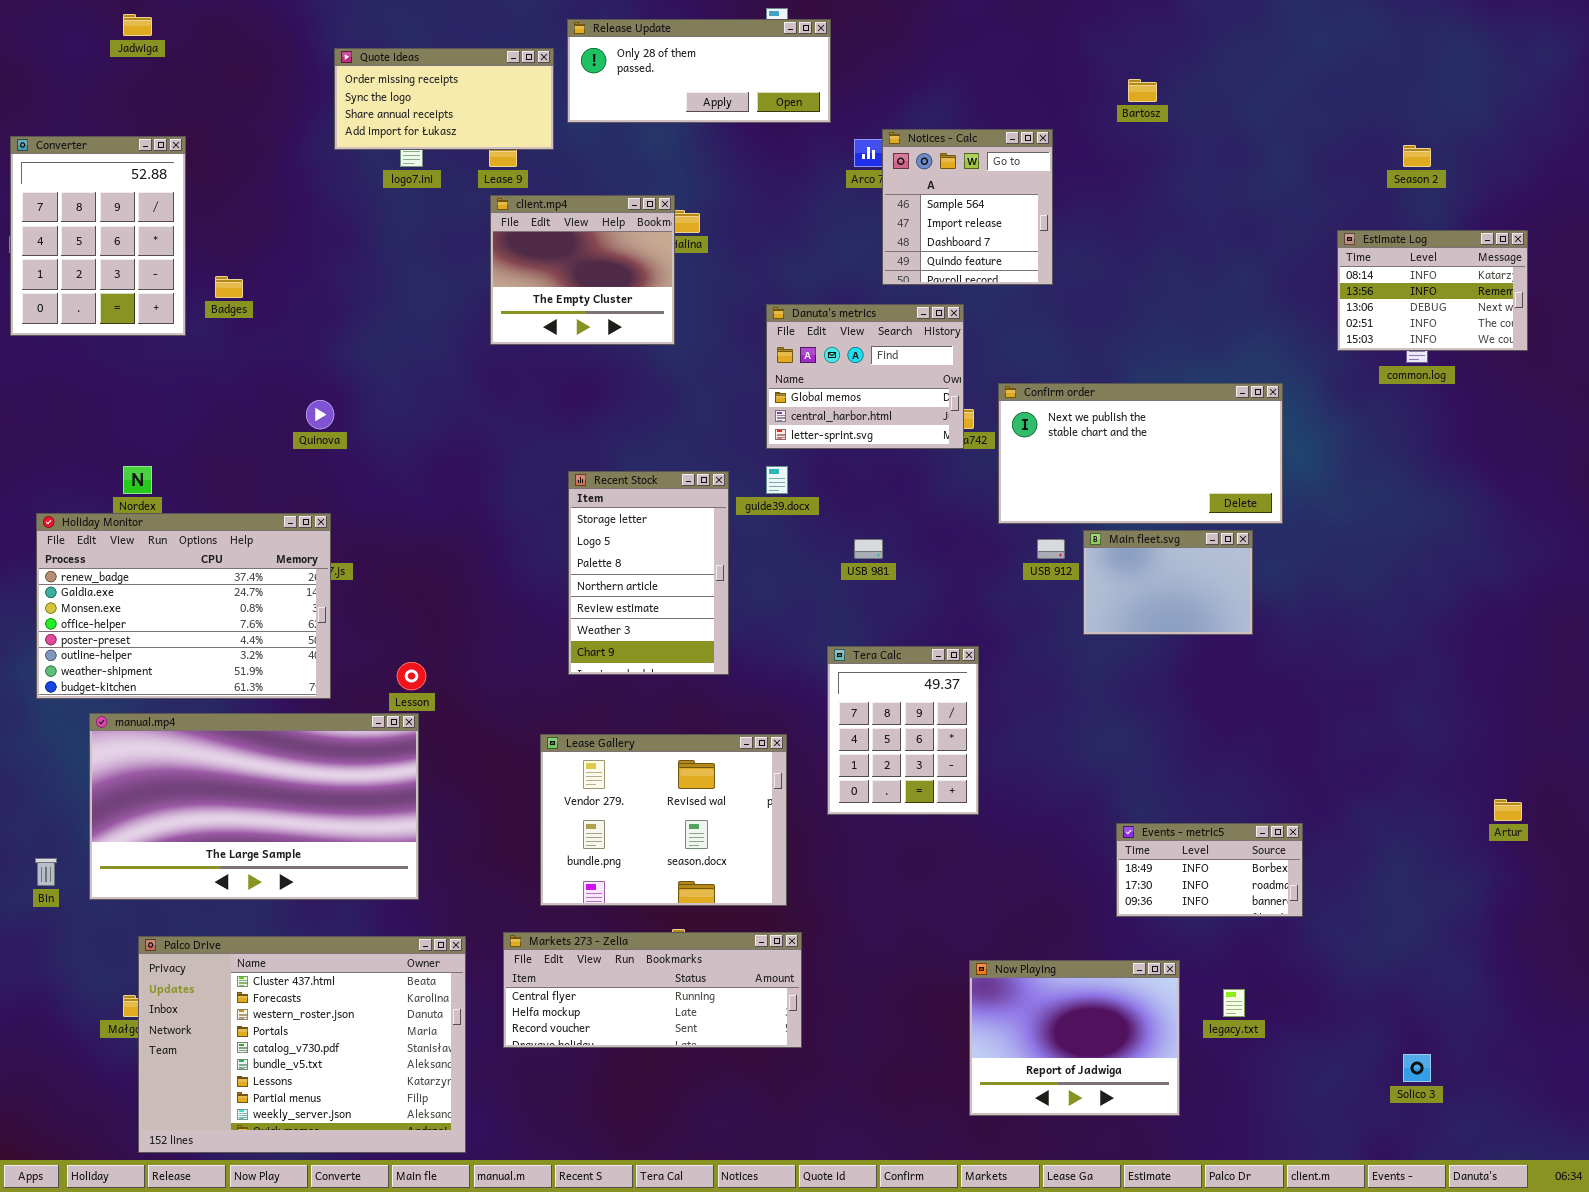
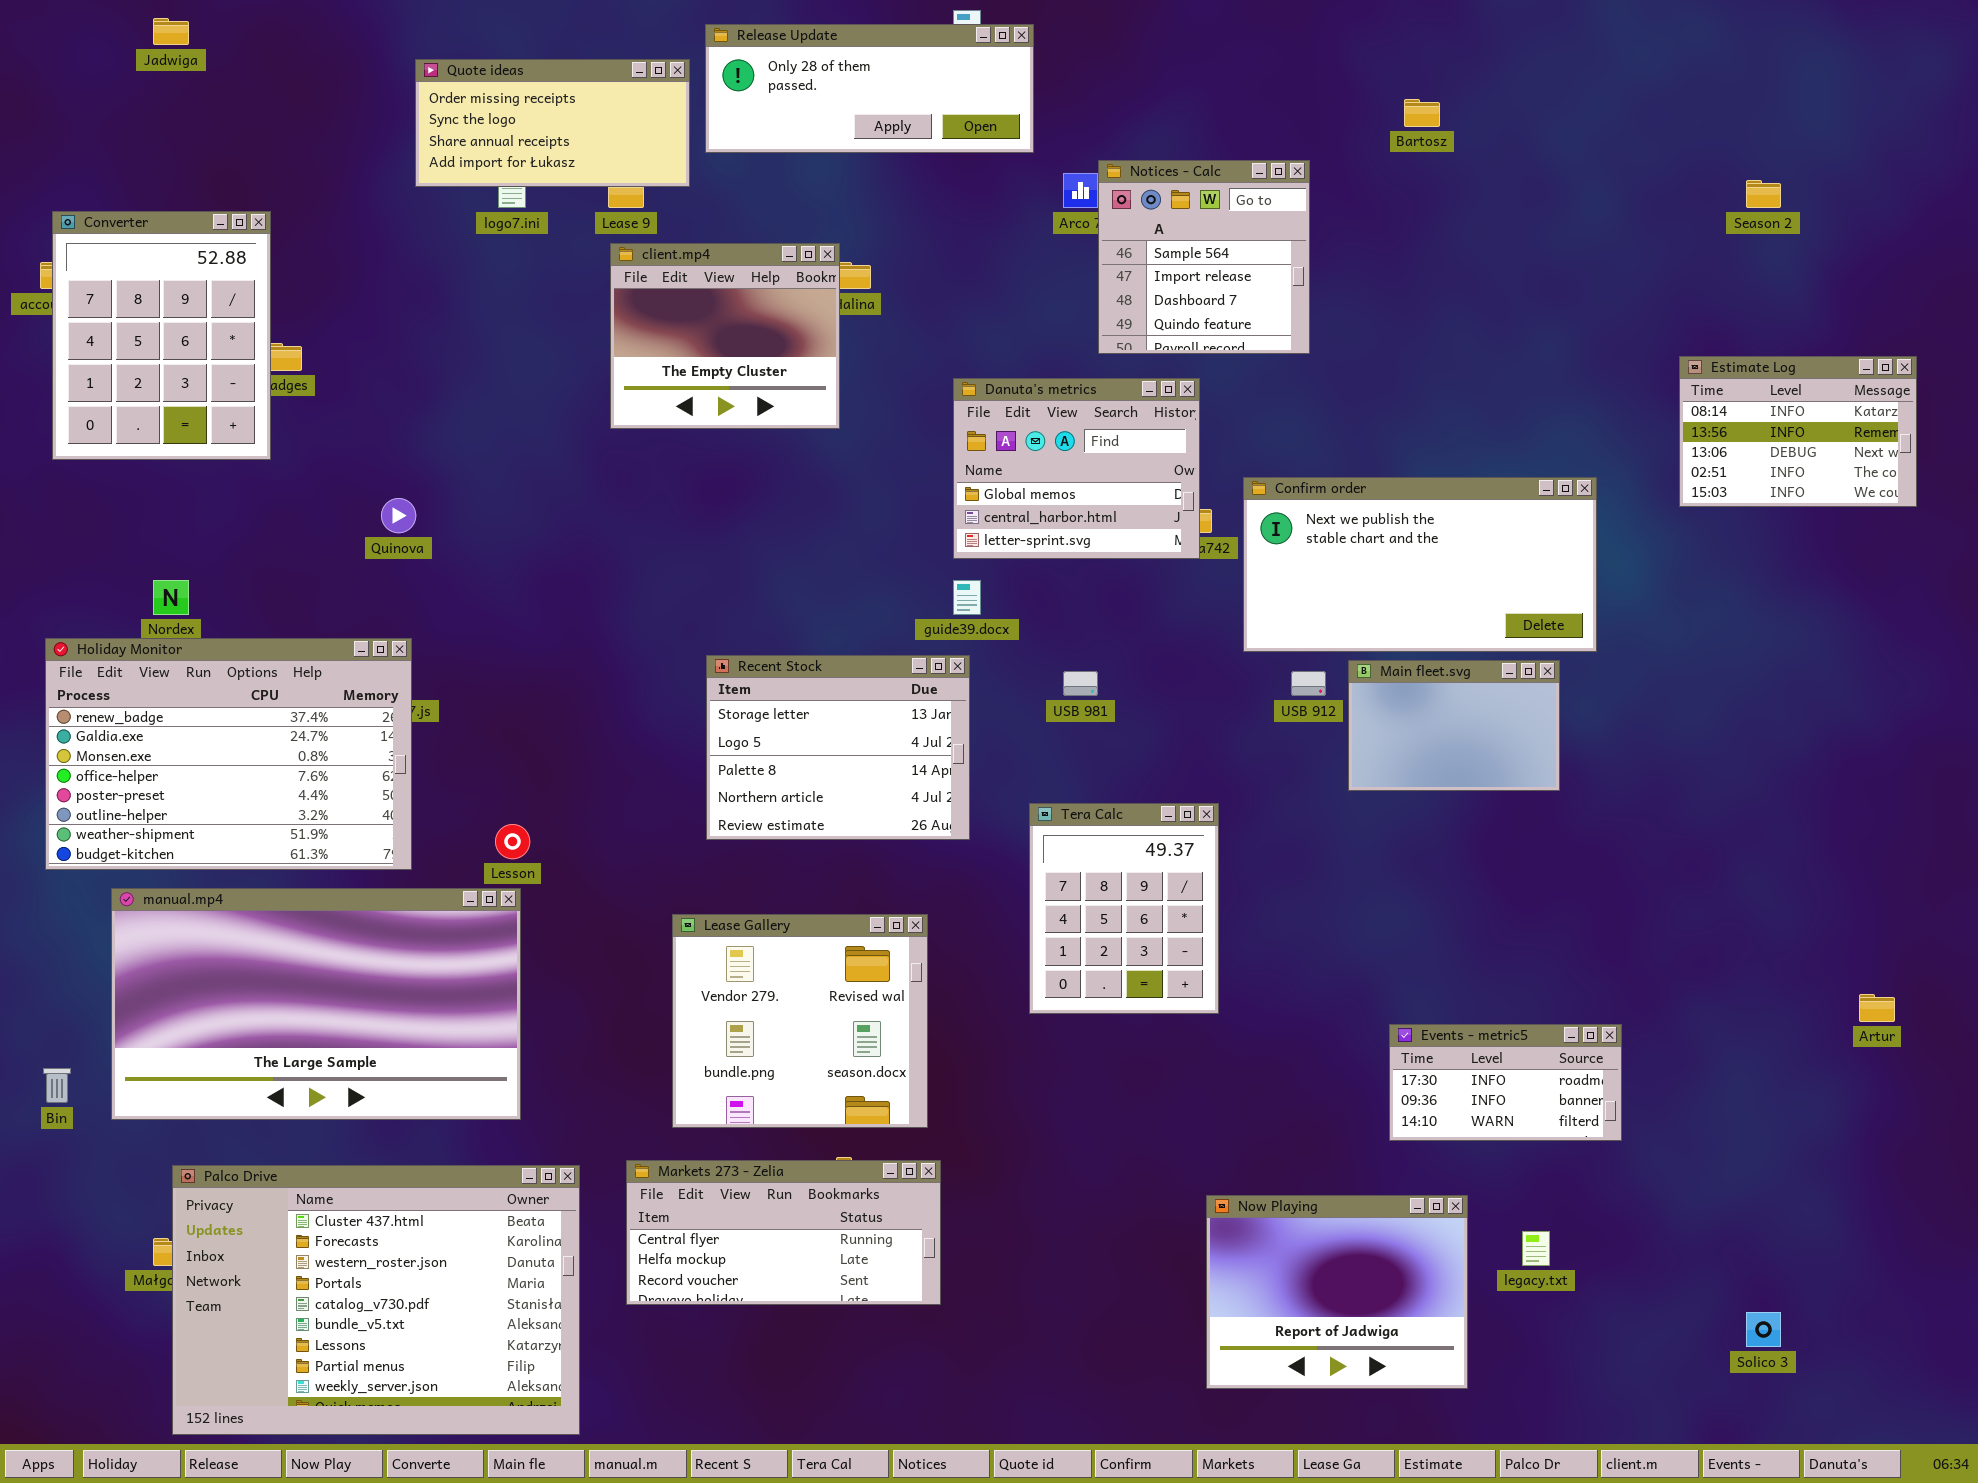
Converter: [10,136,186,336] -> [52,211,271,460], moved
Estimate Log: [1337,230,1528,351] -> [1679,356,1917,507], moved
Recent Stock: [568,471,729,675] -> [706,655,970,840], resized
Lease Gallery: [540,734,787,906] -> [672,914,928,1128], resized
Events - metric5: [1116,823,1303,917] -> [1389,1024,1622,1141], scrolled down 1 row
Markets 273 - Zelia: [503,932,802,1048] -> [626,1160,941,1305], resized

